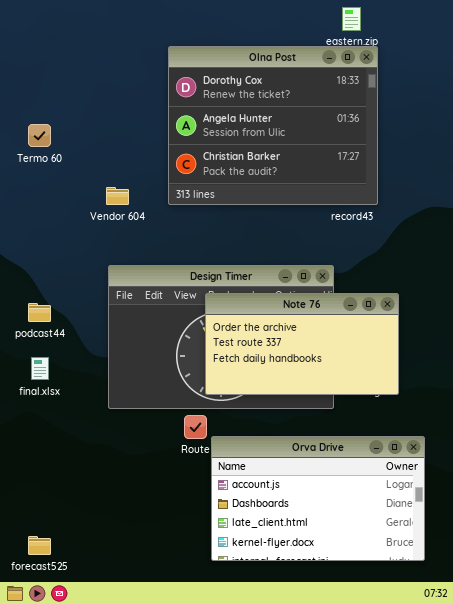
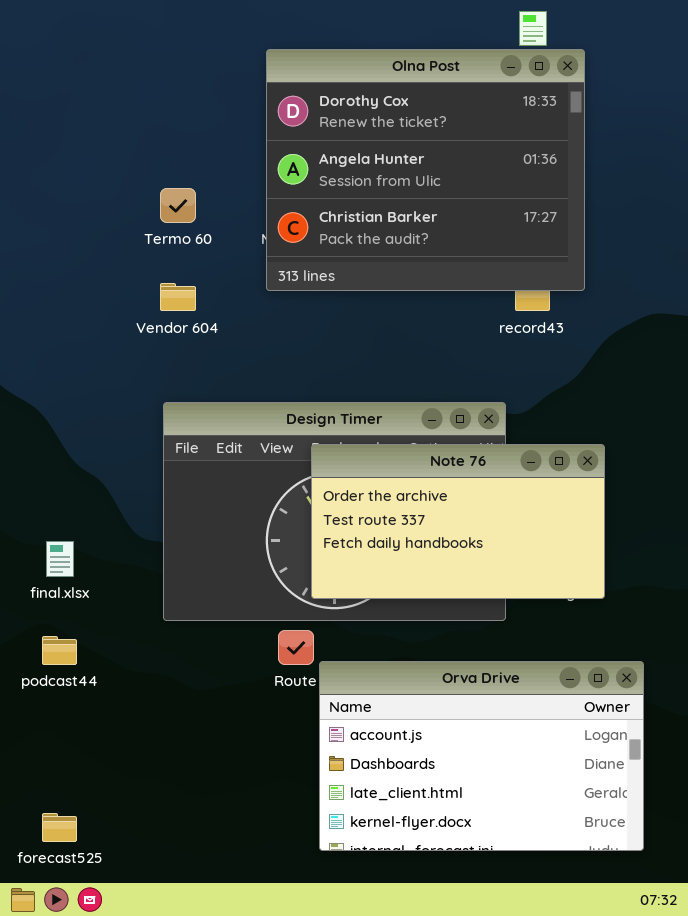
Olna Post: [168,46,378,205] -> [266,49,585,291], moved
Termo 60: [28,124,51,147] -> [160,188,196,223], moved
podcast44: [28,303,51,322] -> [42,636,77,665], moved

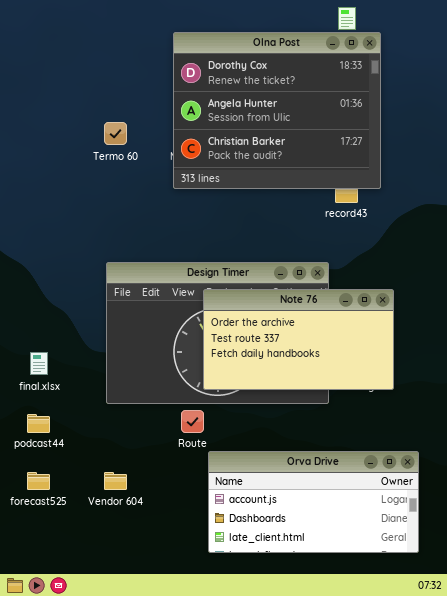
Vendor 604: [160,283,196,311] -> [104,472,127,490], moved
Orva Drive: [319,661,644,851] -> [208,451,419,553], resized
forecast525: [42,813,77,842] -> [27,472,50,490], moved

